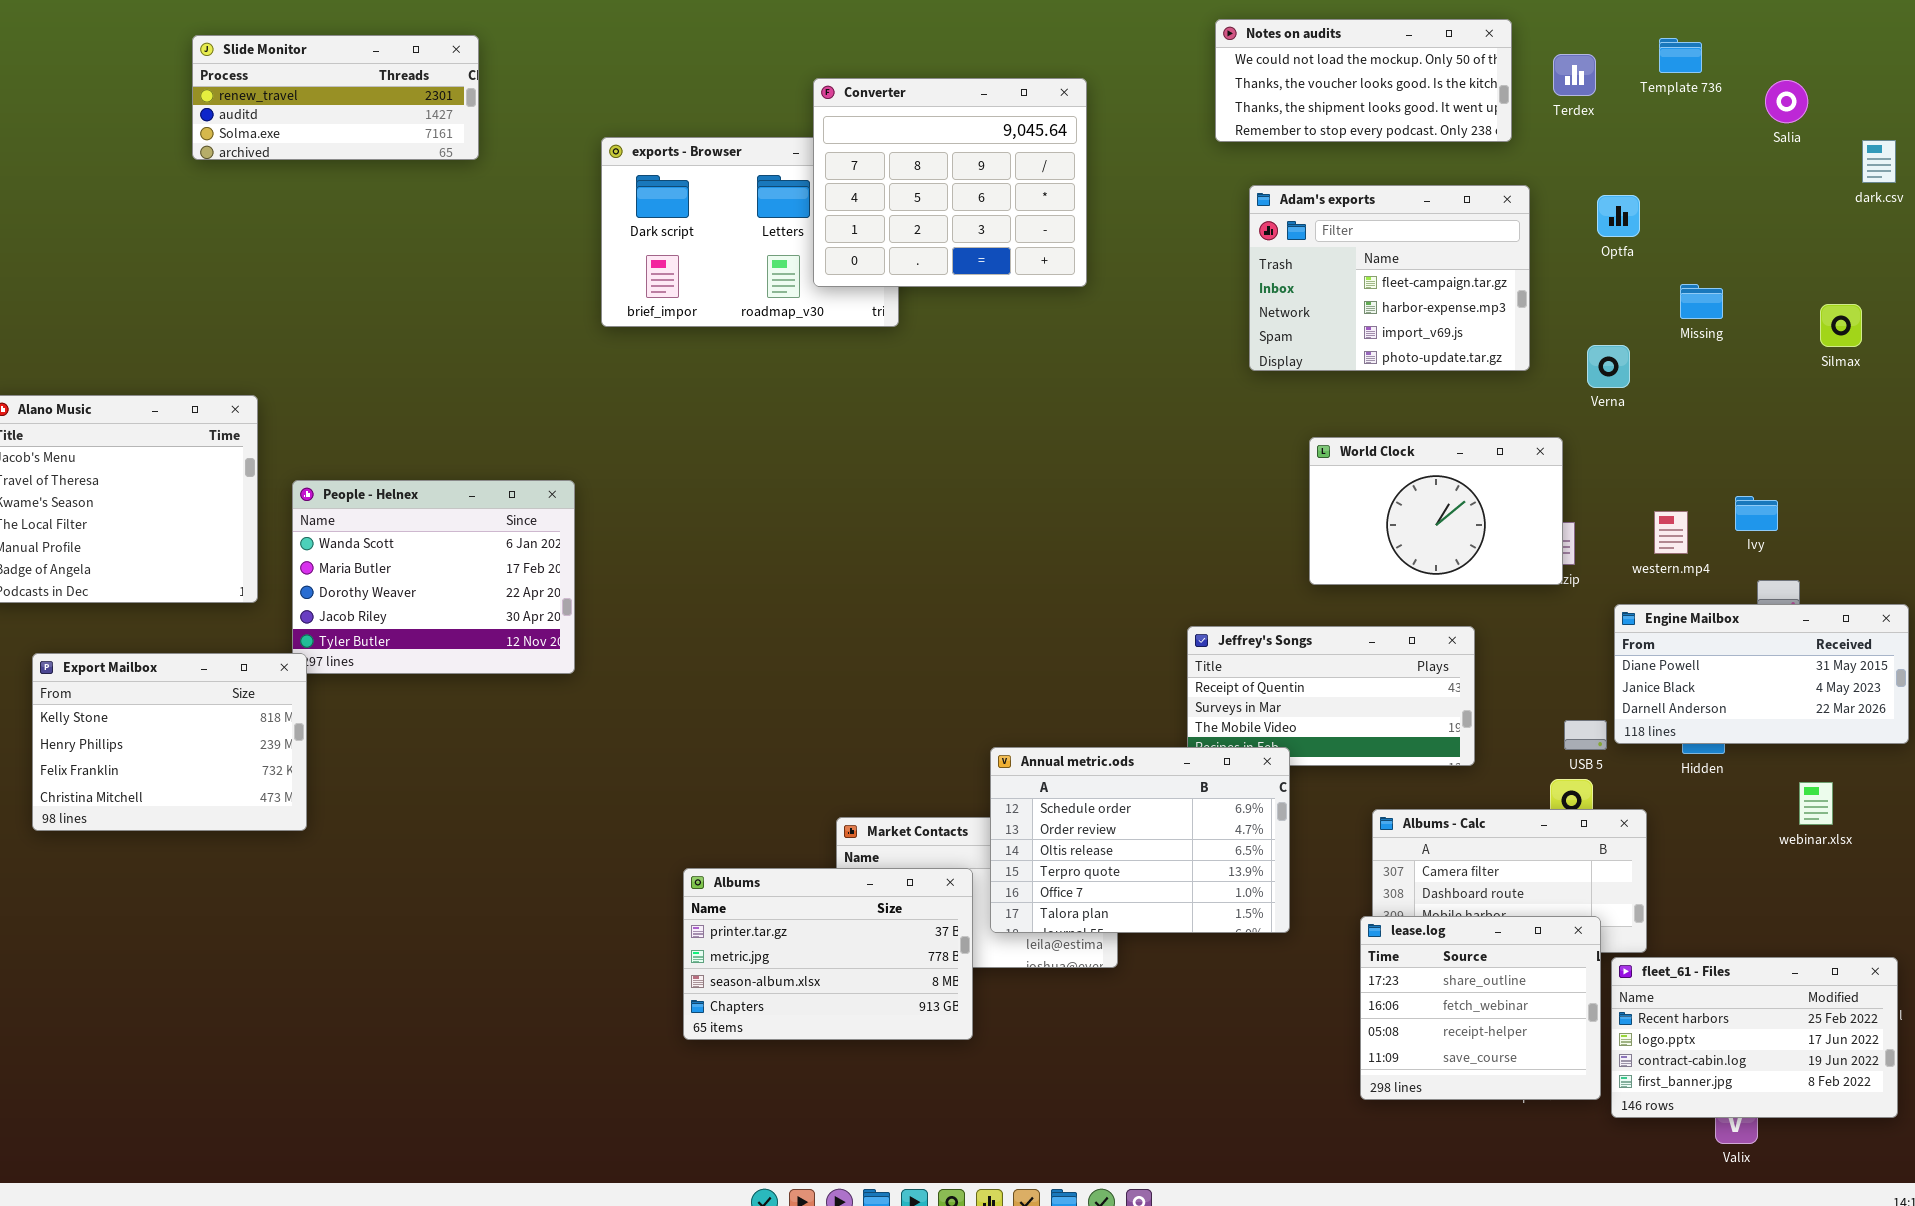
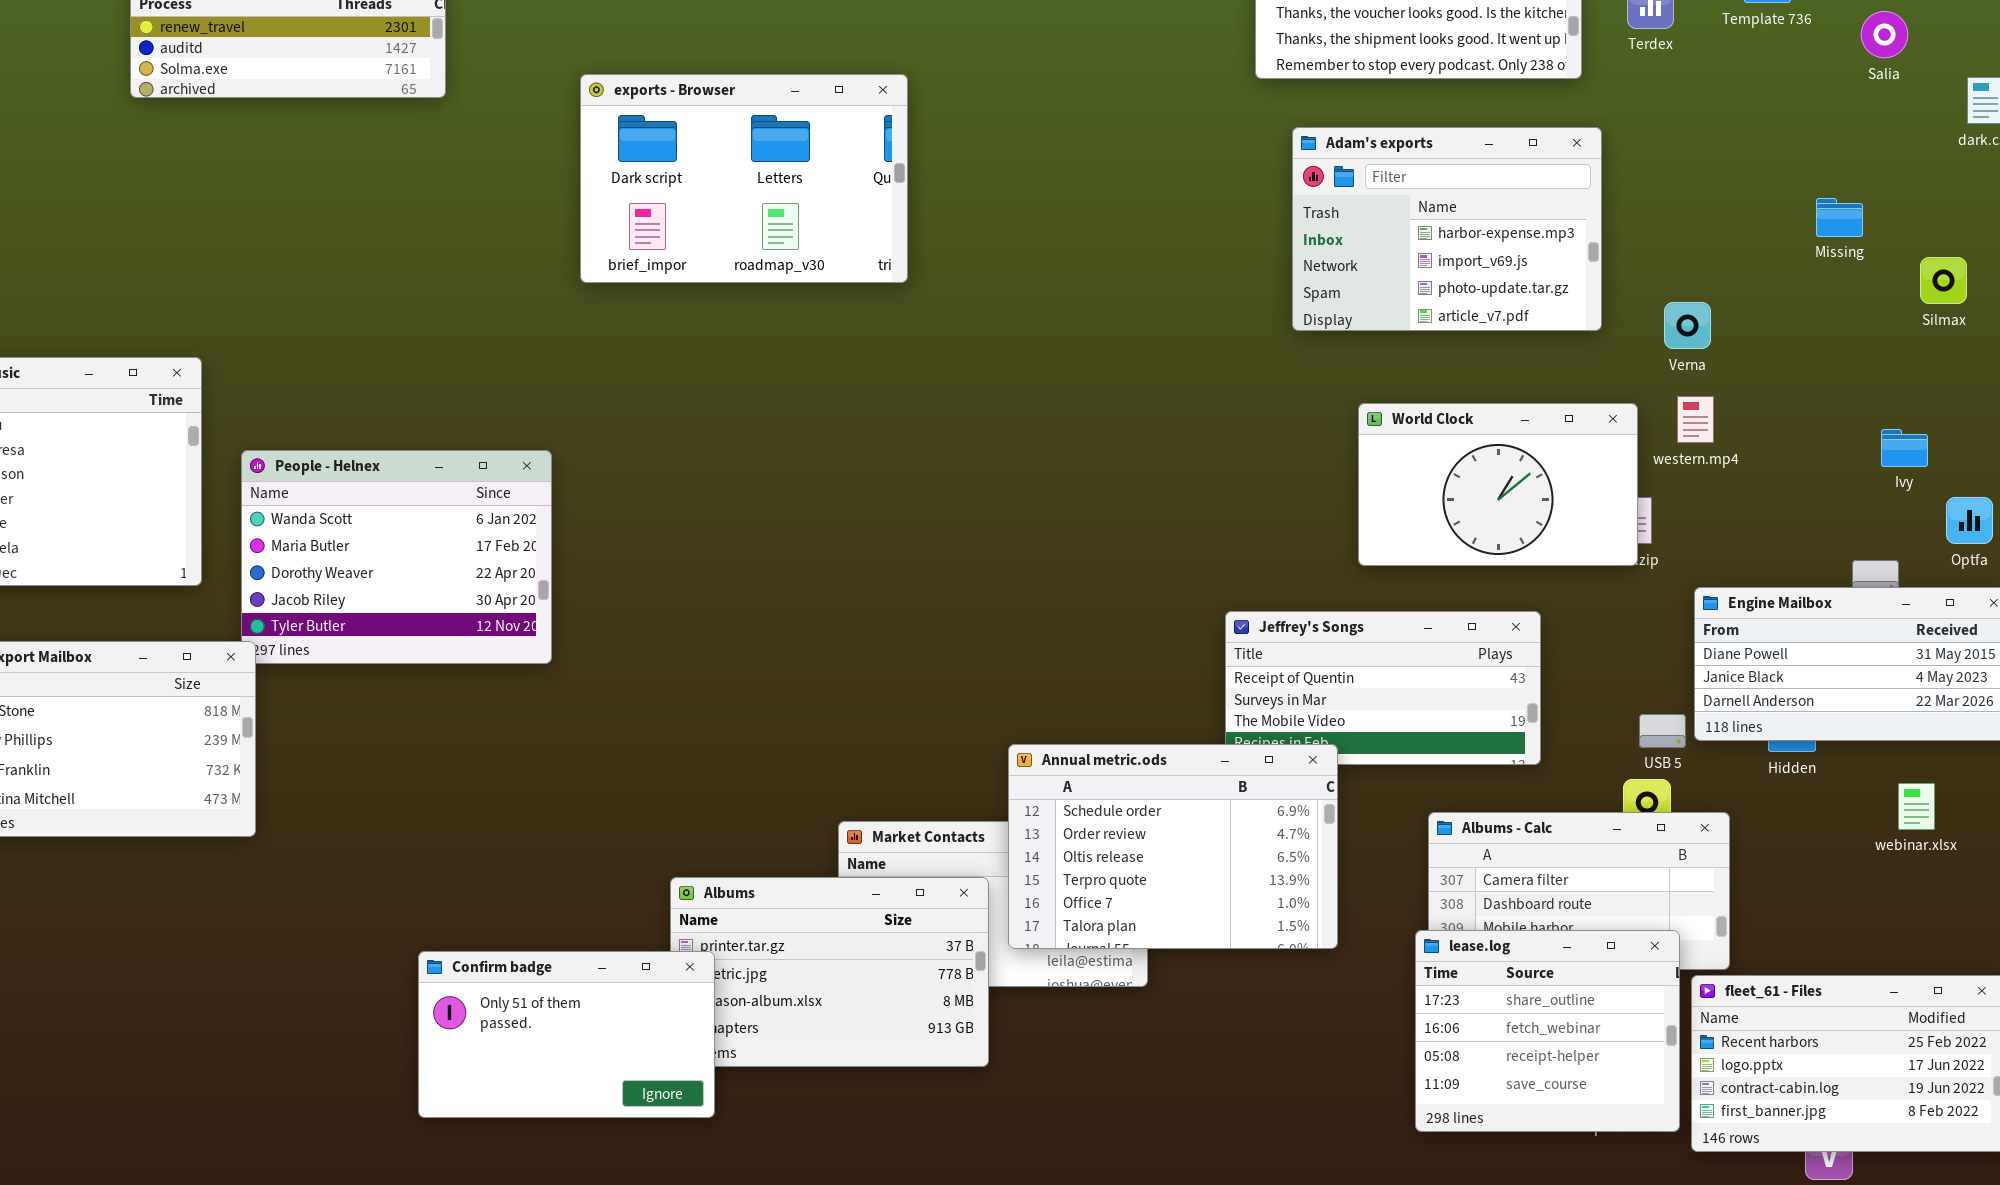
Converter: [813,78,1087,287] -> none, closed
Adam's exports: [1249,185,1530,371] -> [1292,127,1602,331], scrolled down 1 row
Optfa: [1597,195,1640,237] -> [1946,497,1993,544], moved
Missing: [1680,284,1723,319] -> [1816,198,1863,237], moved
Ivy: [1735,496,1778,531] -> [1881,429,1928,467], moved
western.mp4: [1654,511,1688,554] -> [1677,396,1714,443], moved
Confirm badge: none -> [418,951,715,1118], opened

